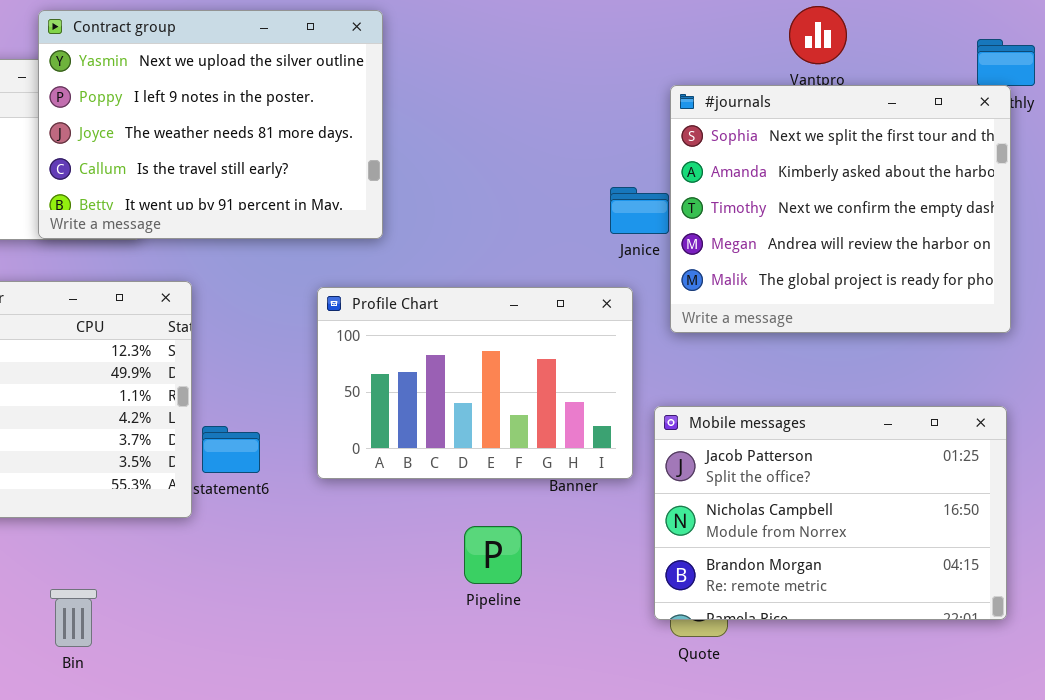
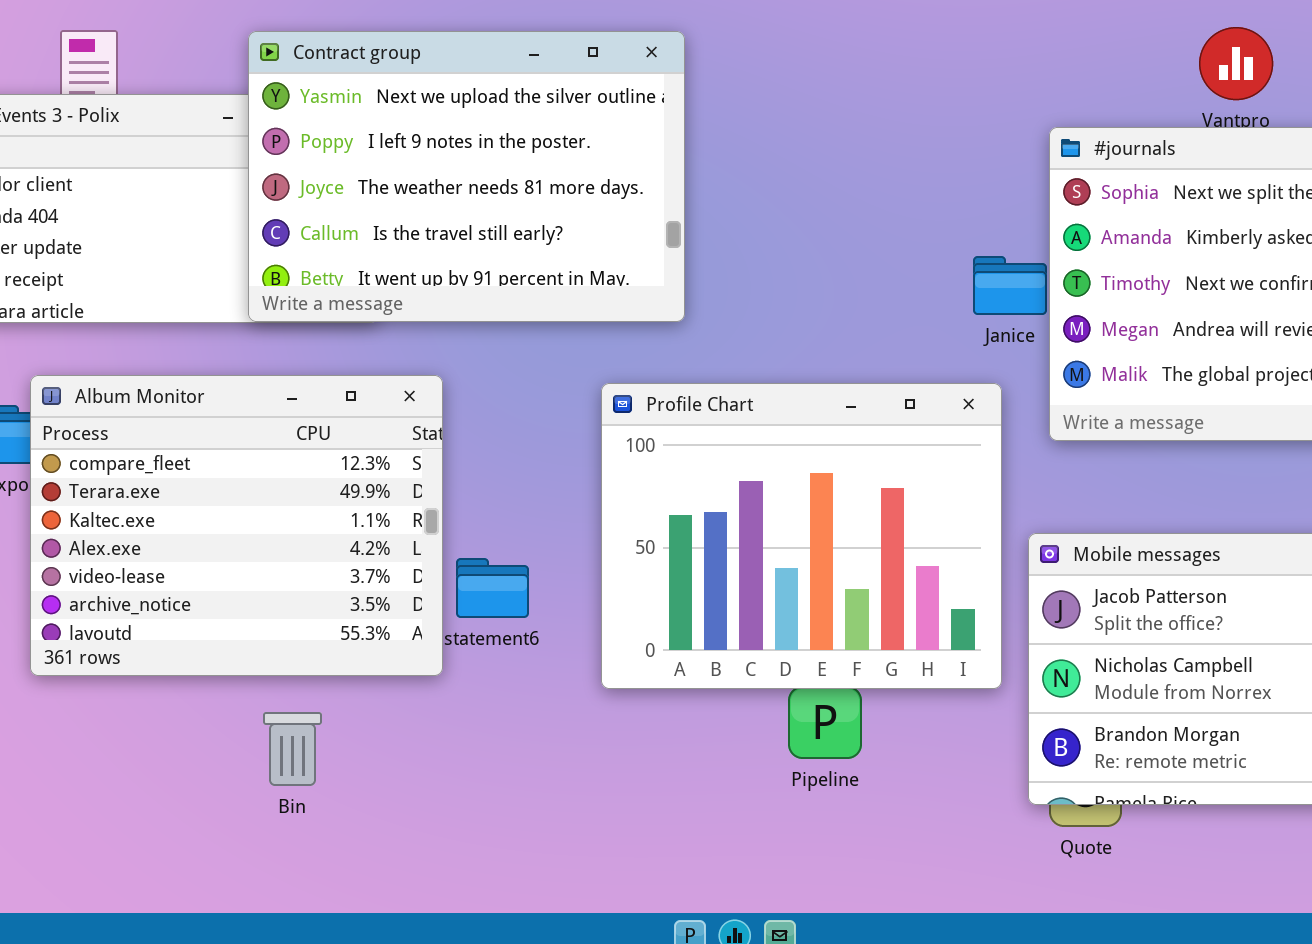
Profile Chart: [317,287,633,479] -> [601,383,1002,689], resized
Bin: [50,589,97,647] -> [263,712,322,786], moved

